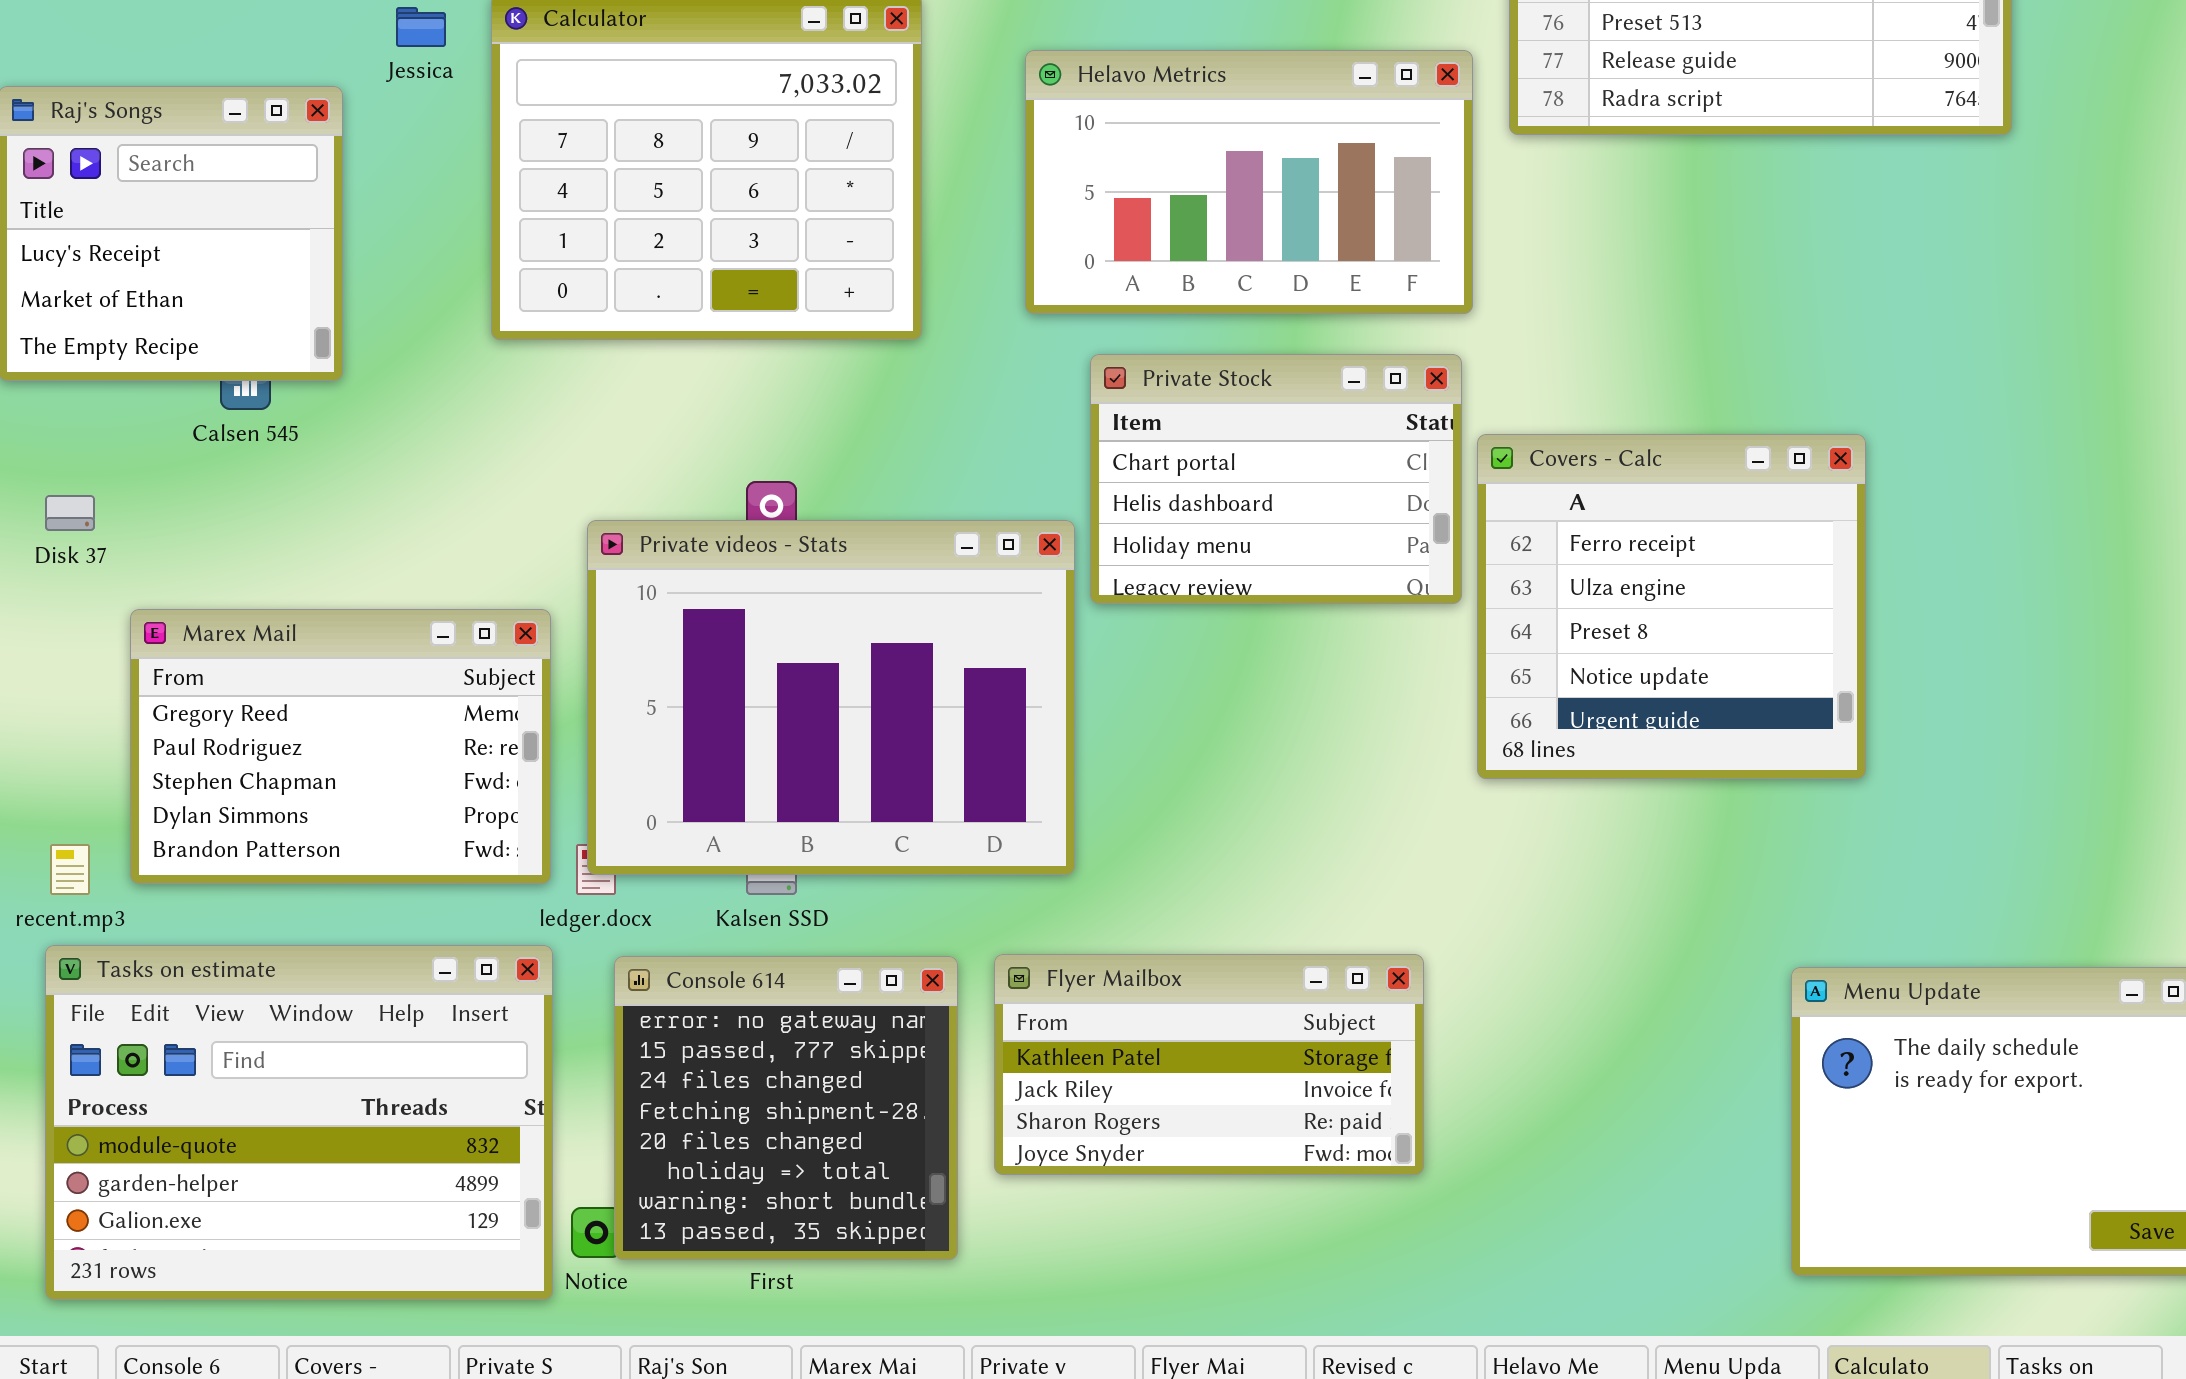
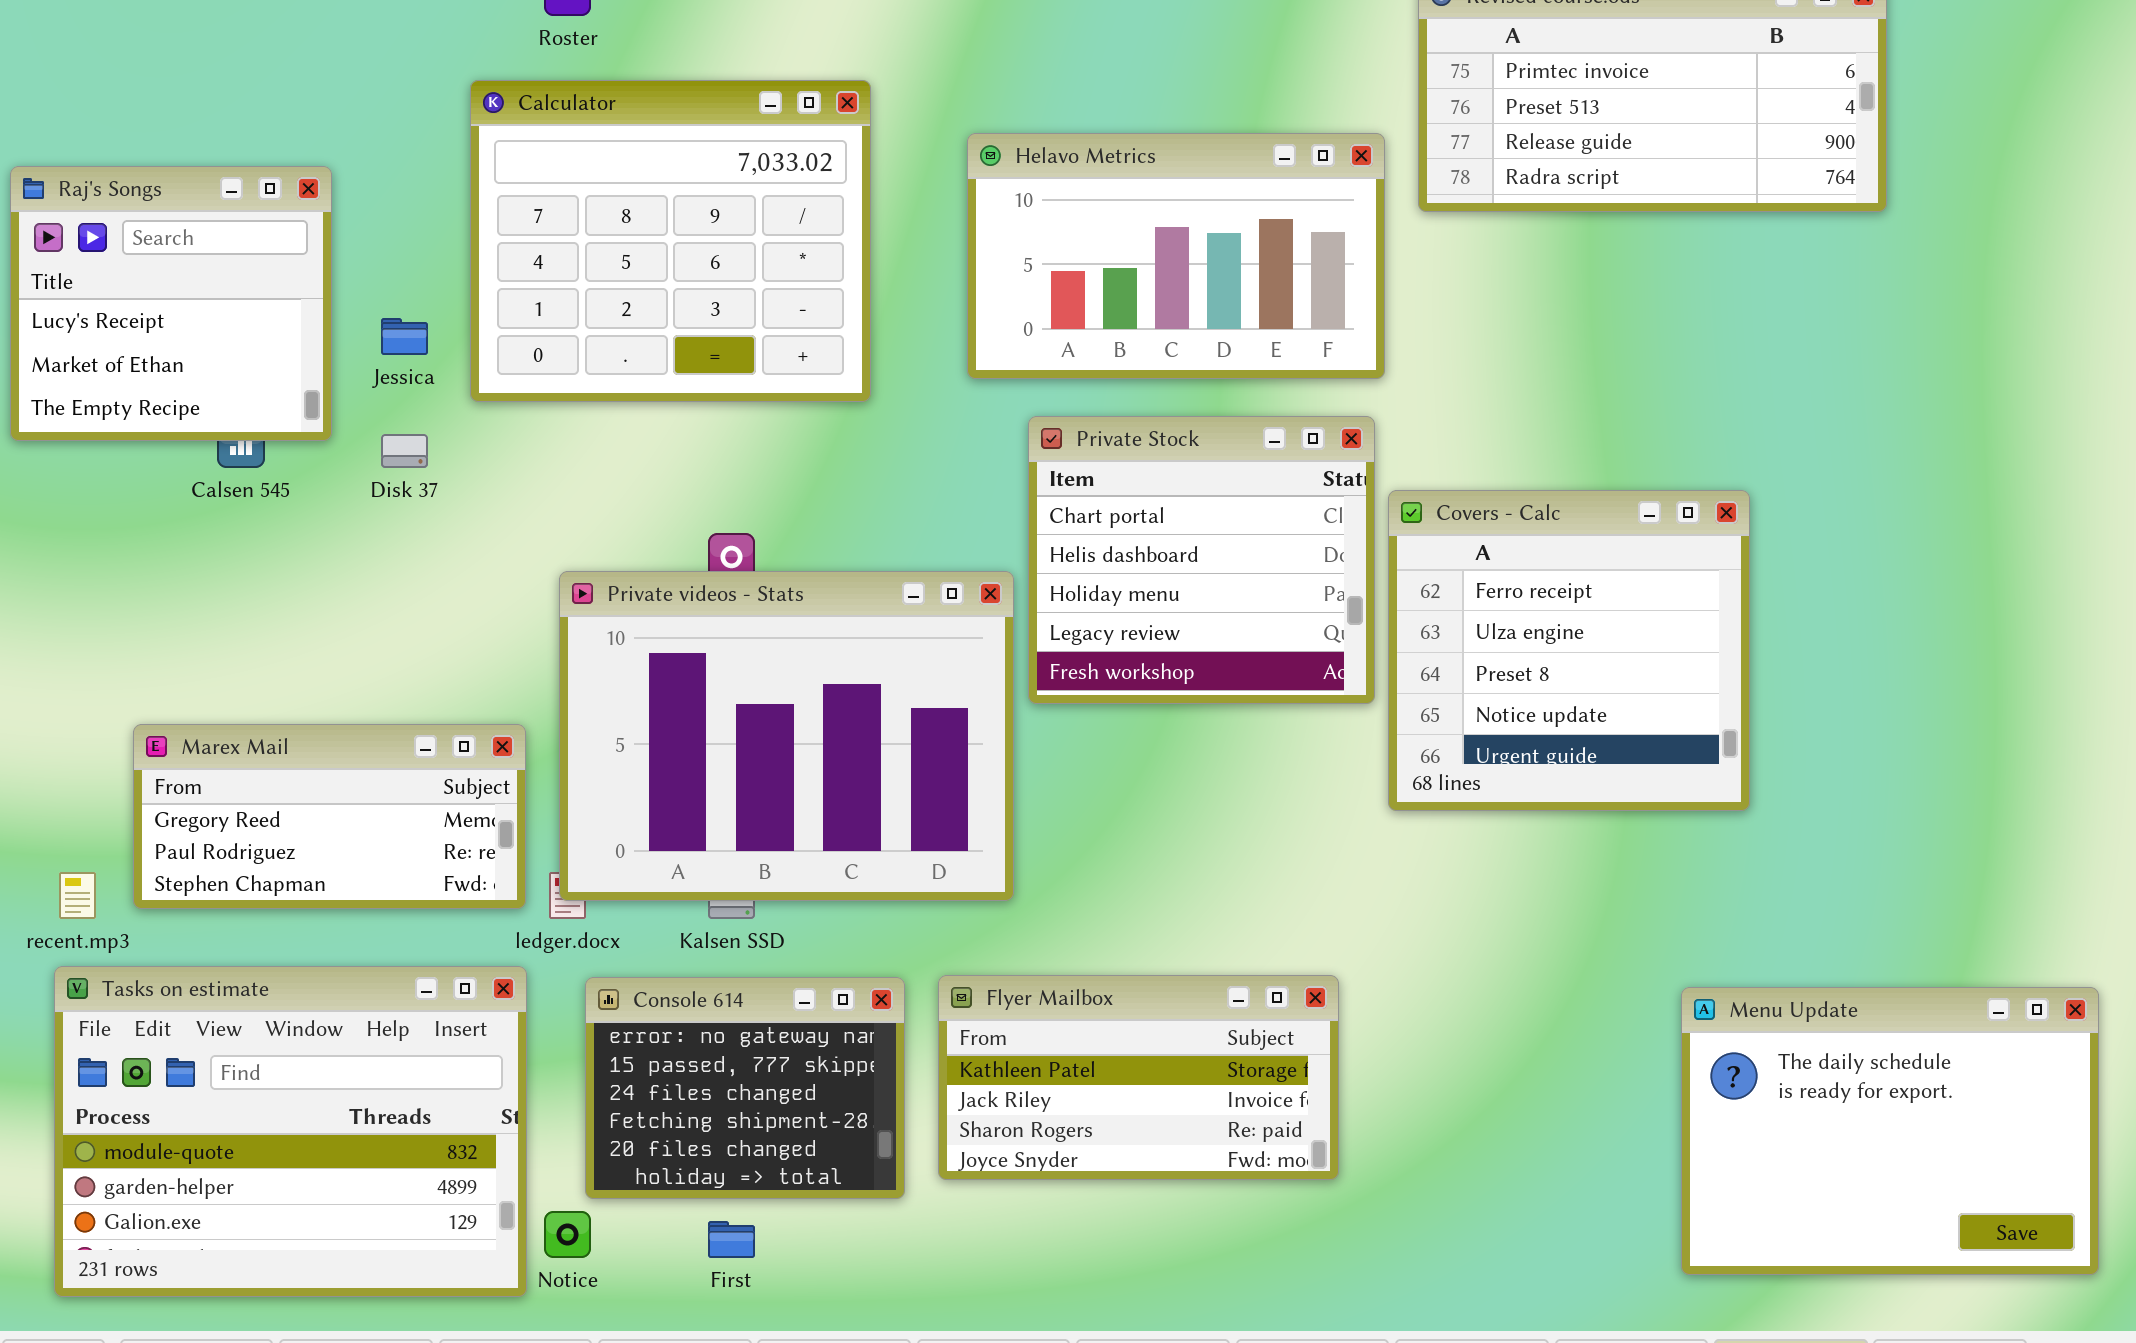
Jessica: [396,7,446,47] -> [381,318,428,355], moved
Private Stock: [1090,354,1462,604] -> [1028,416,1375,704], resized
Disk 37: [45,495,95,531] -> [381,434,428,468], moved
Marex Mail: [130,609,551,884] -> [133,724,526,909], resized
Console 614: [614,956,958,1260] -> [585,977,905,1199], resized

